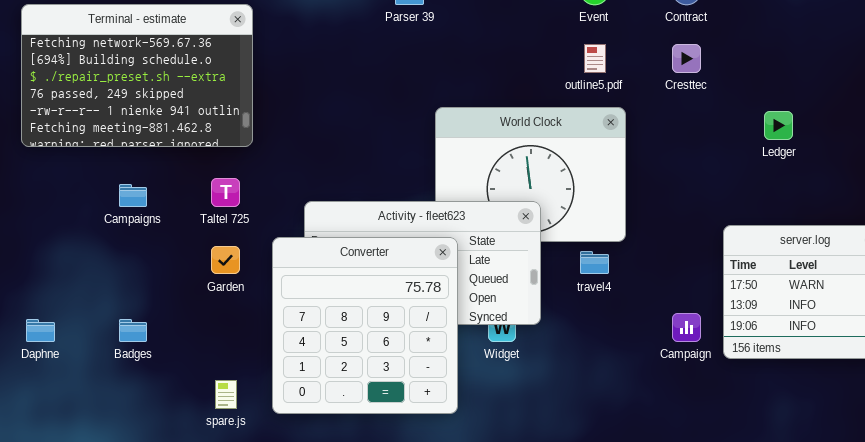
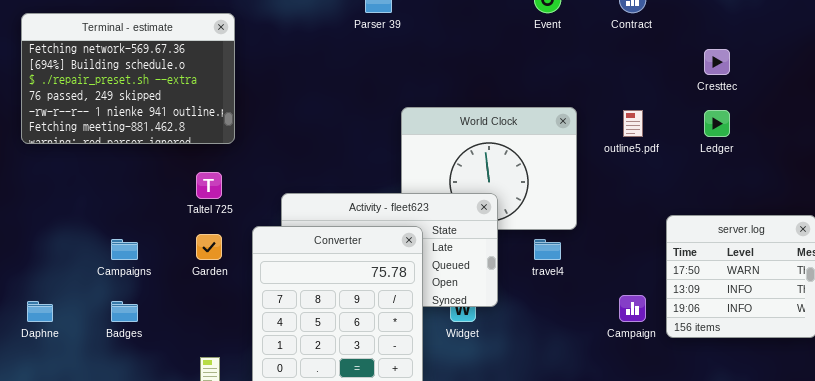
outline5.pdf: [584,44,606,73] -> [623,110,643,137], moved
Cresttec: [672,44,701,73] -> [704,49,730,75], moved
Campaigns: [119,184,147,207] -> [111,239,138,260], moved

